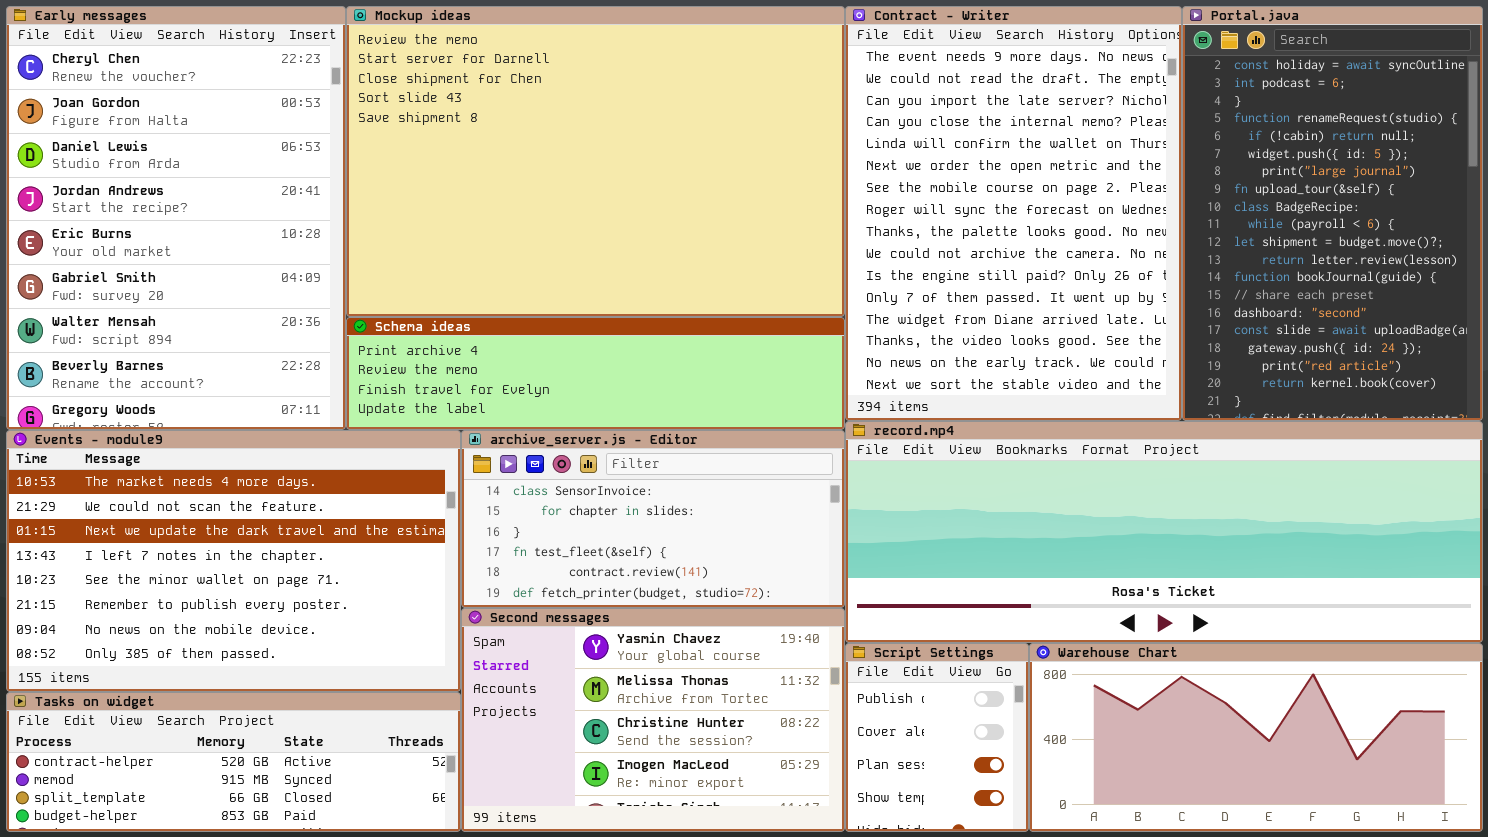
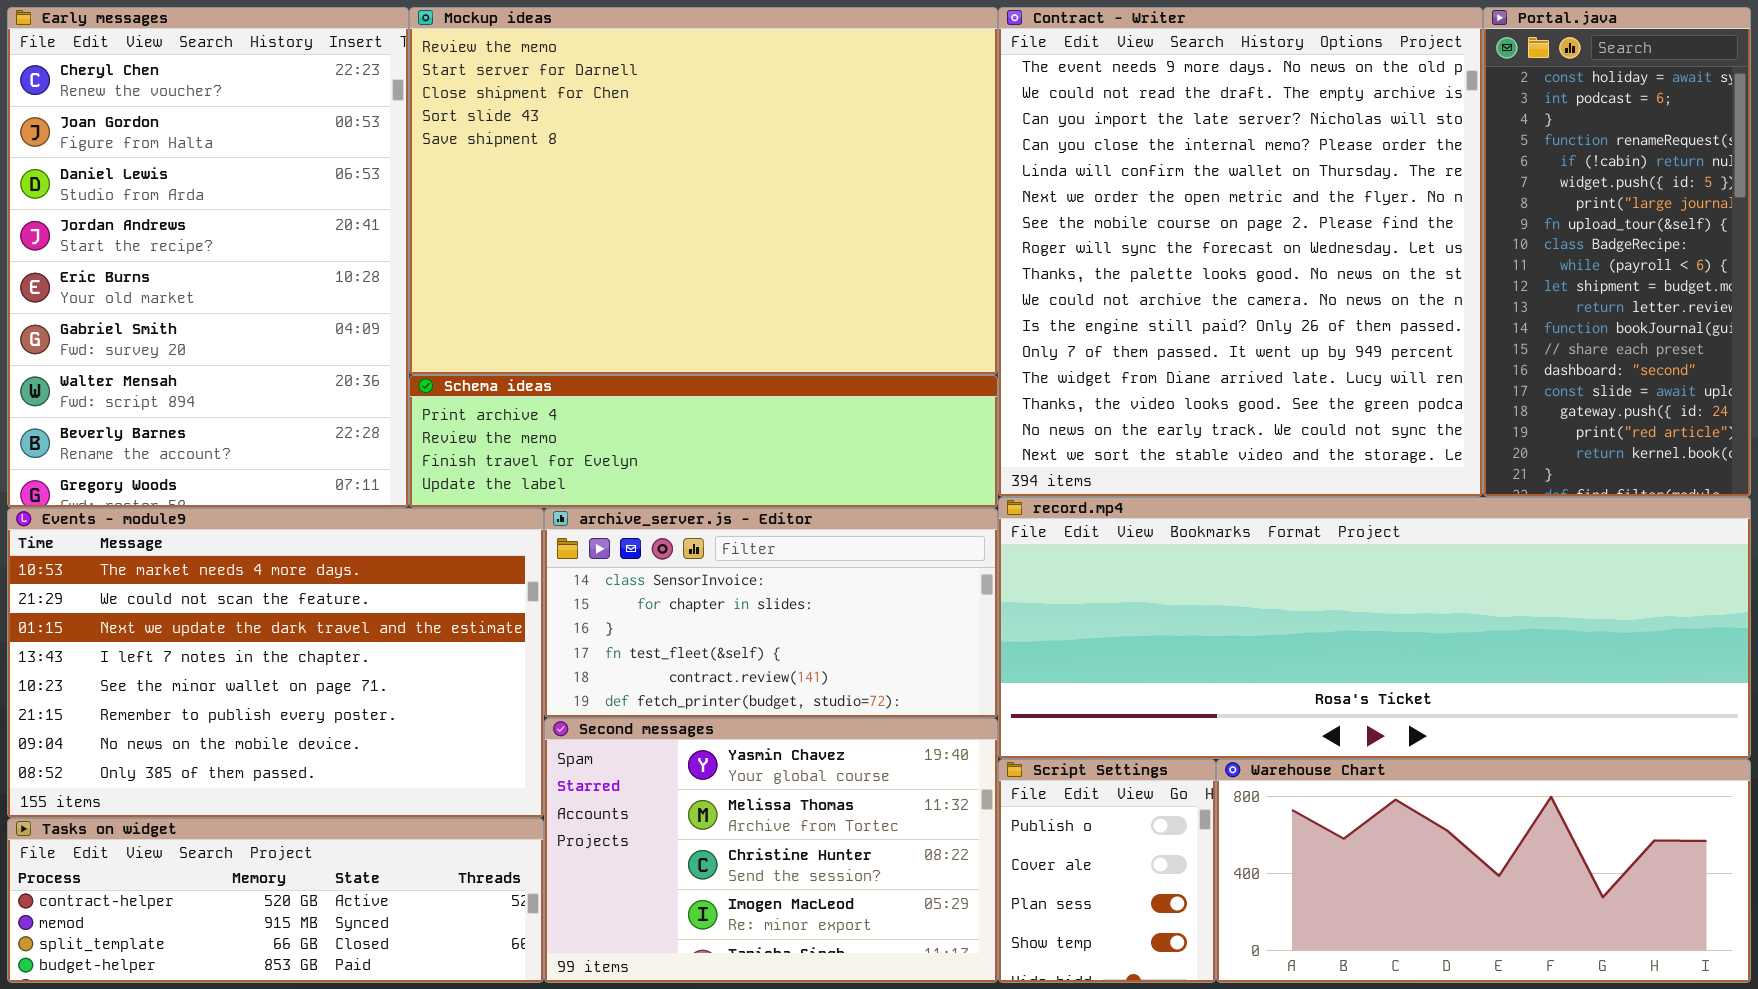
Contract - Writer: [845,6,1182,421] -> [998,7,1483,497], resized
Portal.java: [1182,6,1483,421] -> [1483,7,1751,497], resized

